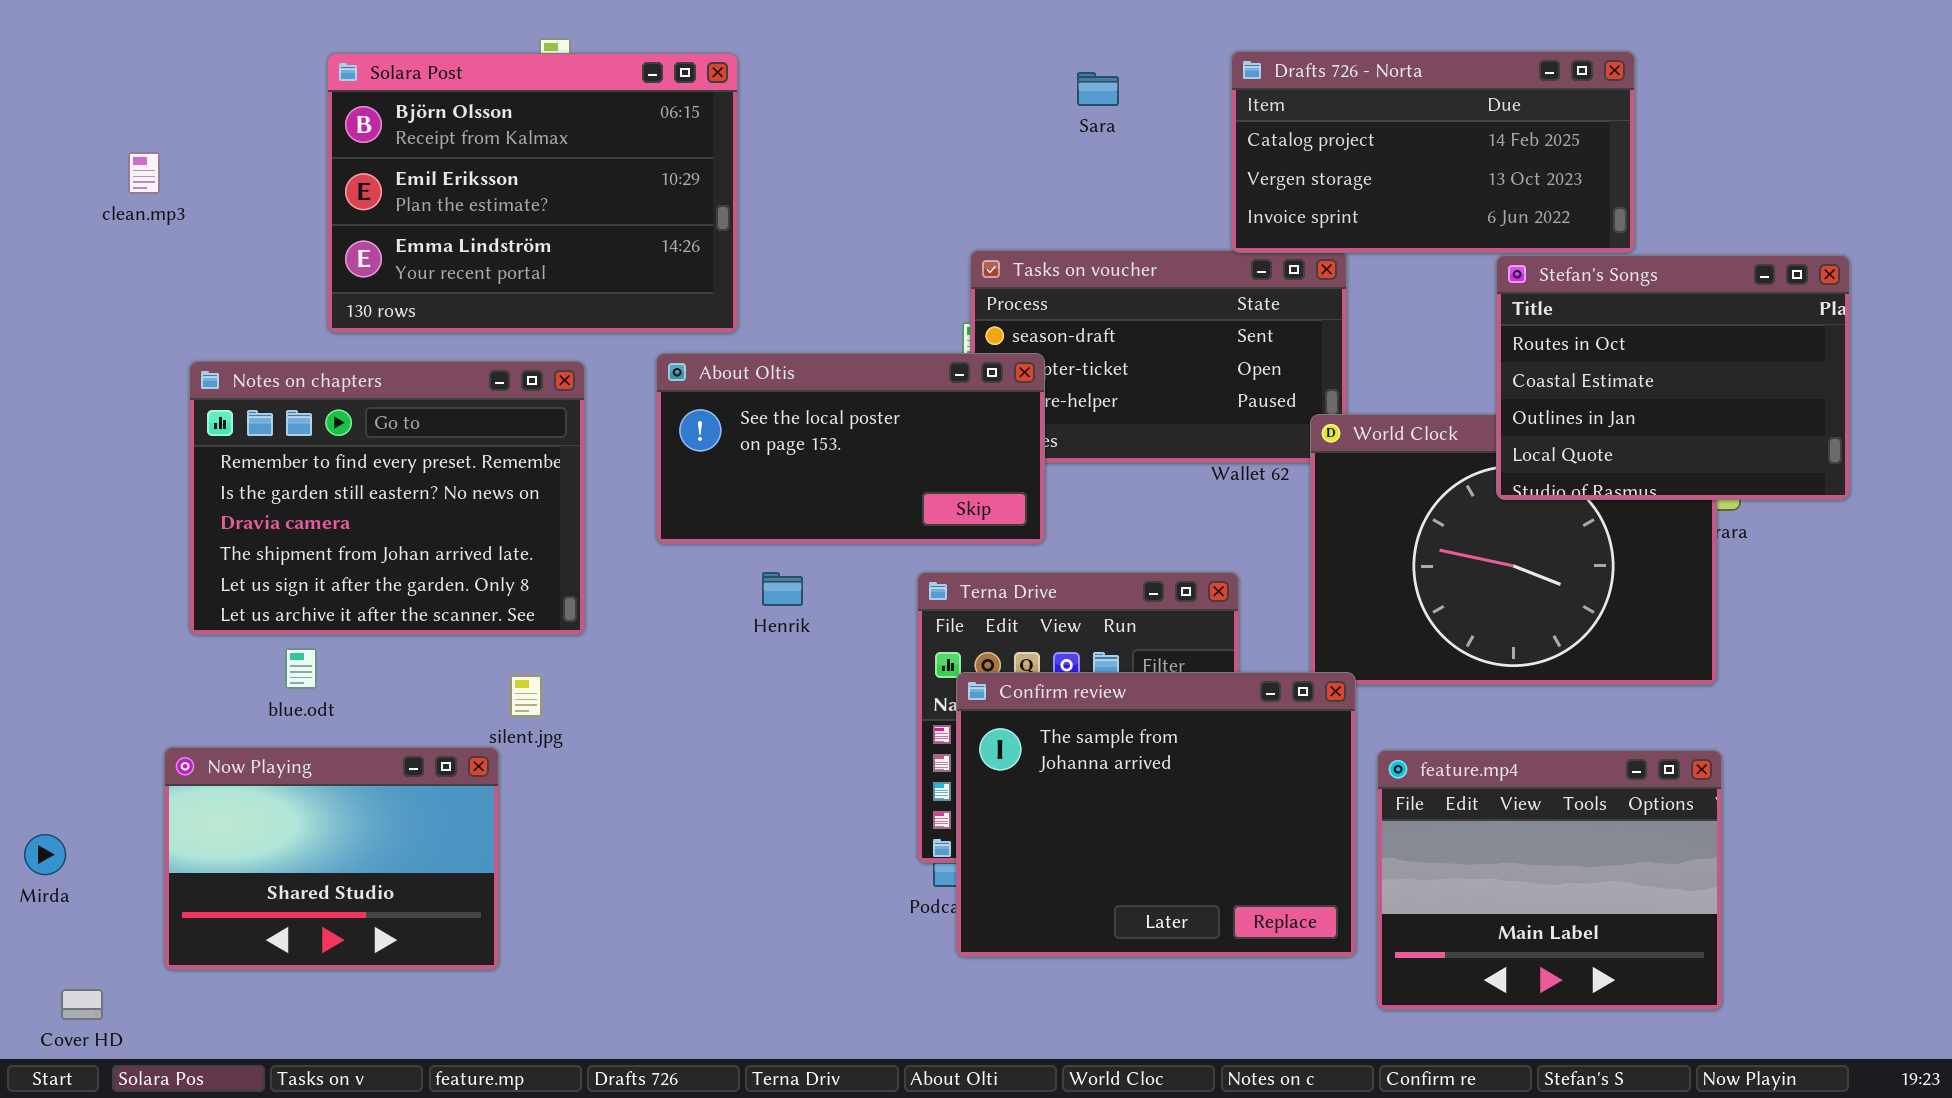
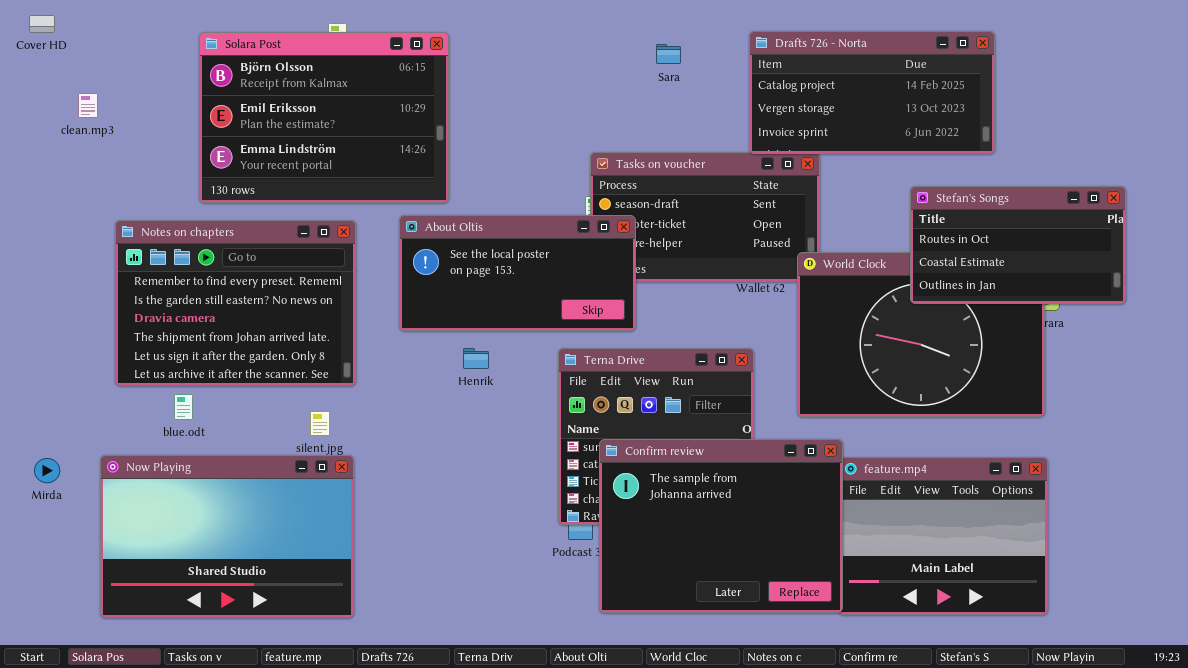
Stefan's Songs: [1496,255,1850,500] -> [910,186,1126,304], resized
Confirm review: [956,672,1356,957] -> [599,439,843,613], moved
Now Playing: [164,747,499,970] -> [100,455,354,618], resized
Mirda: [24,834,66,875] -> [34,458,60,483], moved
Cover HD: [61,989,103,1020] -> [29,15,55,33], moved

